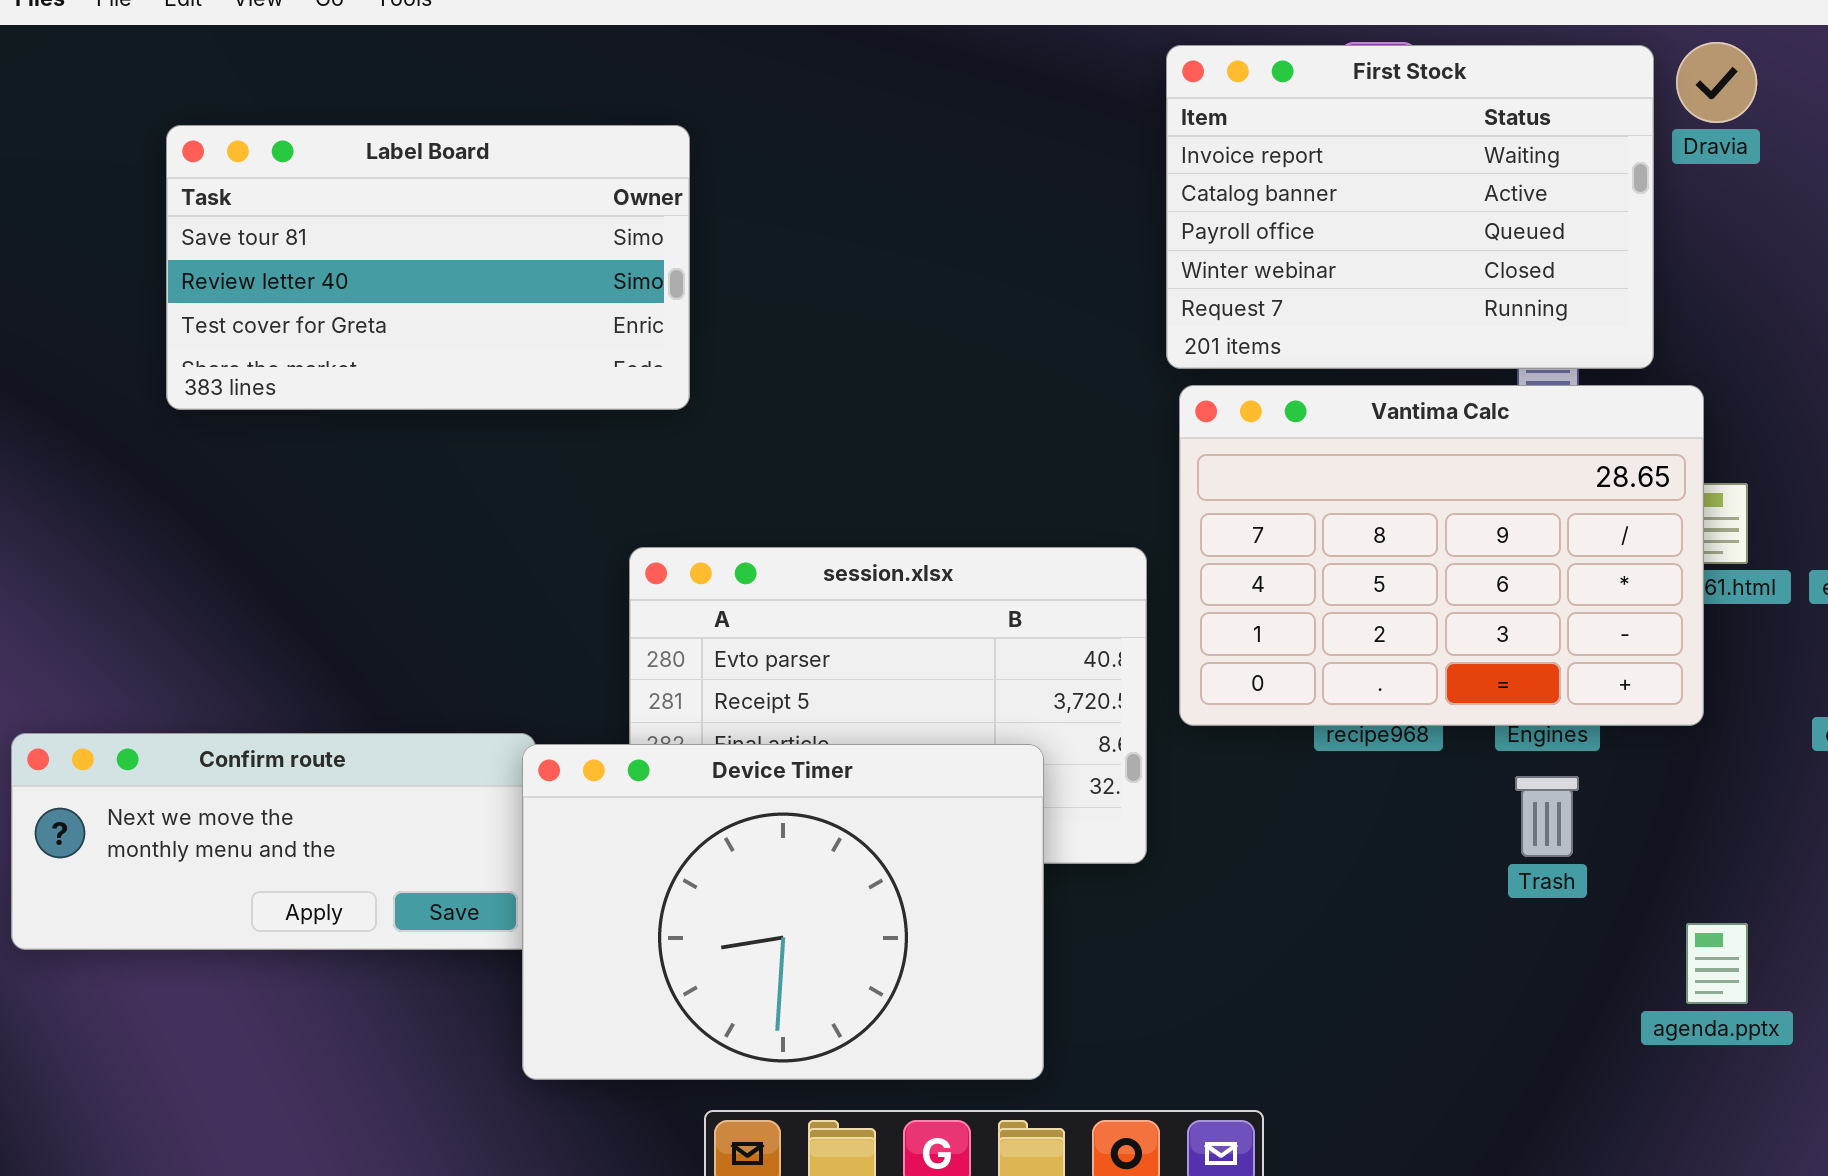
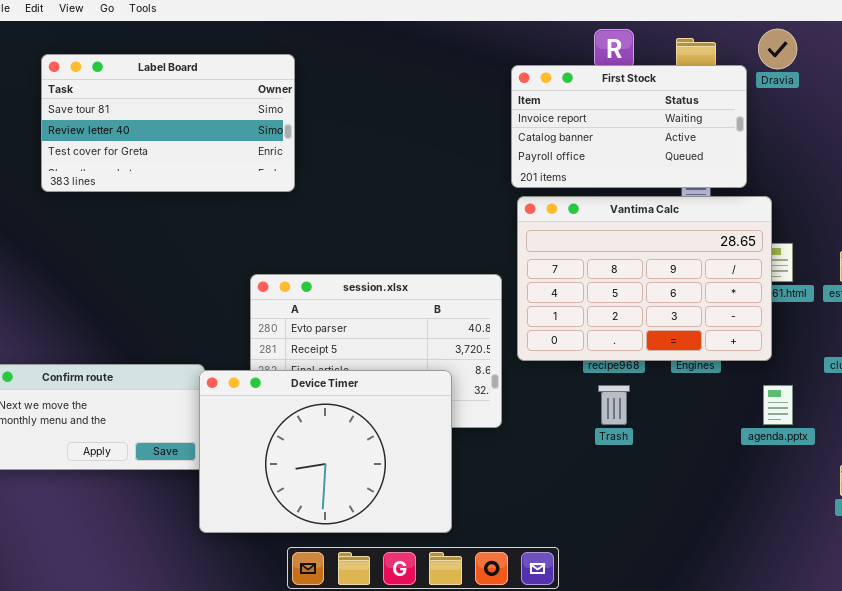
First Stock: [1166,45,1654,369] -> [511,65,747,188], resized
Label Board: [166,125,690,410] -> [41,54,295,192], moved
Trash: [1515,776,1579,857] -> [598,385,630,425], moved
agenda.pptx: [1686,923,1748,1004] -> [763,385,793,425], moved

